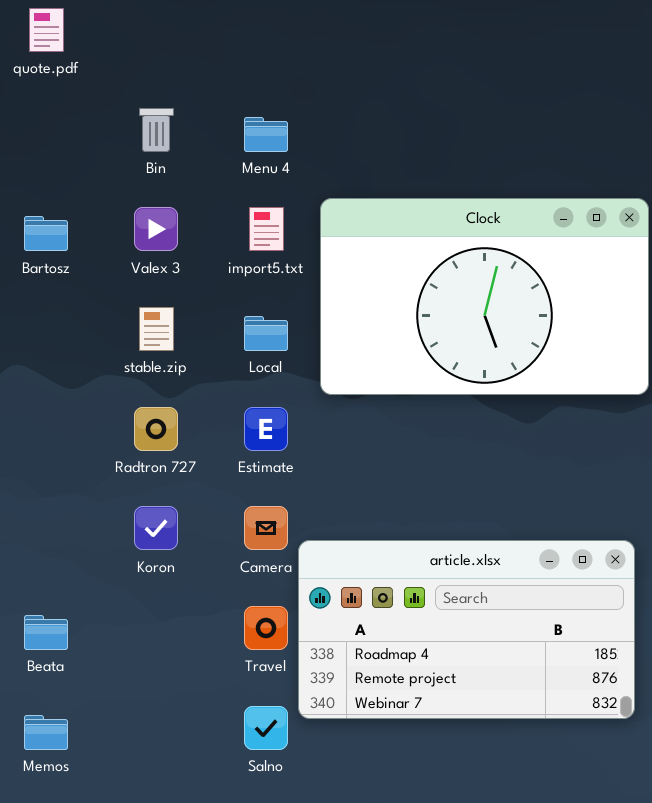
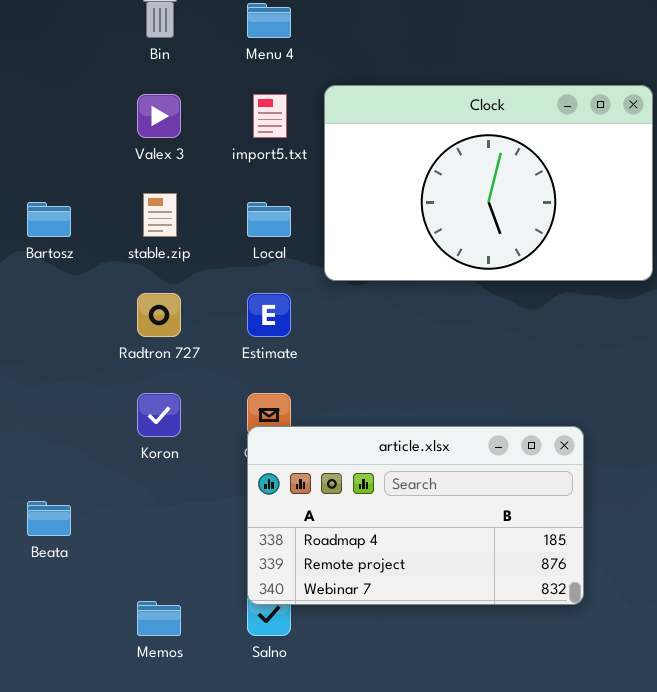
Bartosz: [24,216,68,251] -> [27,202,71,237], moved
article.xlsx: [298,540,635,719] -> [247,426,584,605], moved
Memos: [24,715,68,750] -> [137,601,181,636], moved

